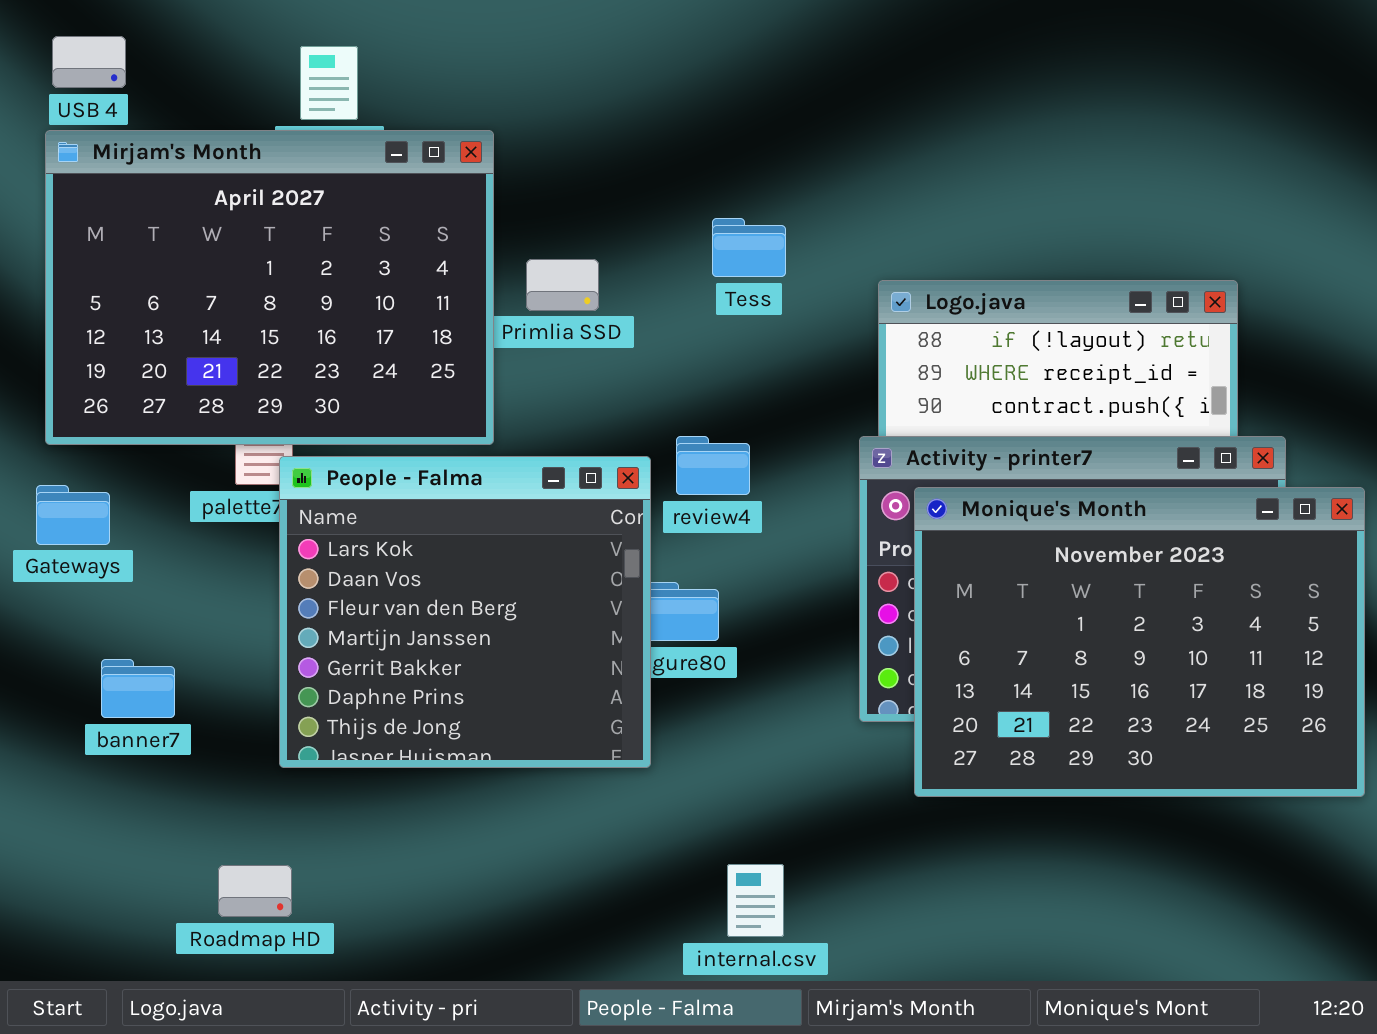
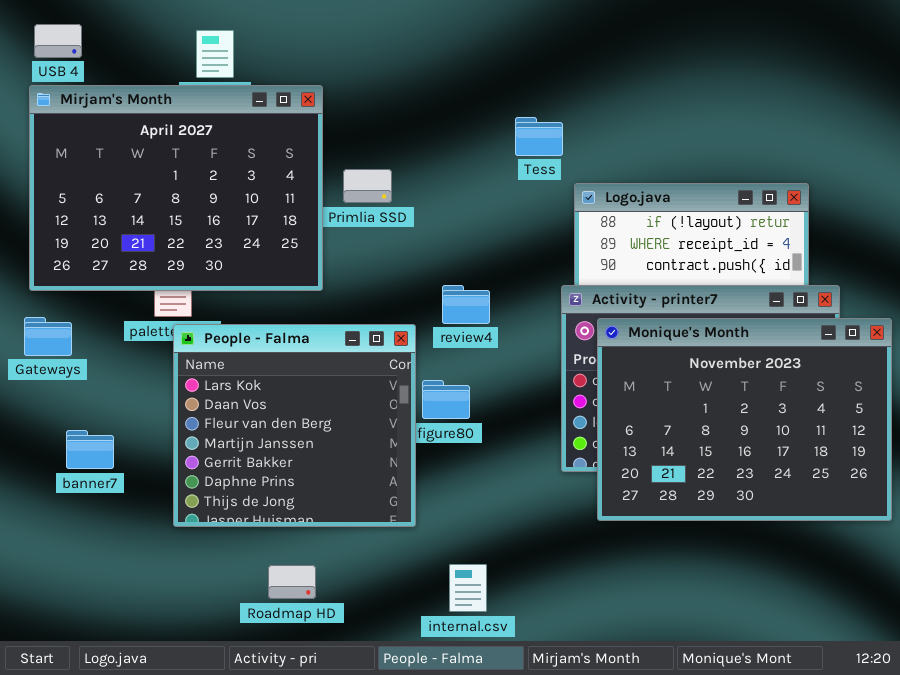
Tess: [712,218,786,277] -> [515,117,563,156], moved
People - Falma: [279,456,651,768] -> [173,324,416,527], moved
internal.csv: [727,864,784,937] -> [449,564,487,612], moved
Roadmap HD: [218,865,292,917] -> [268,565,316,599], moved

